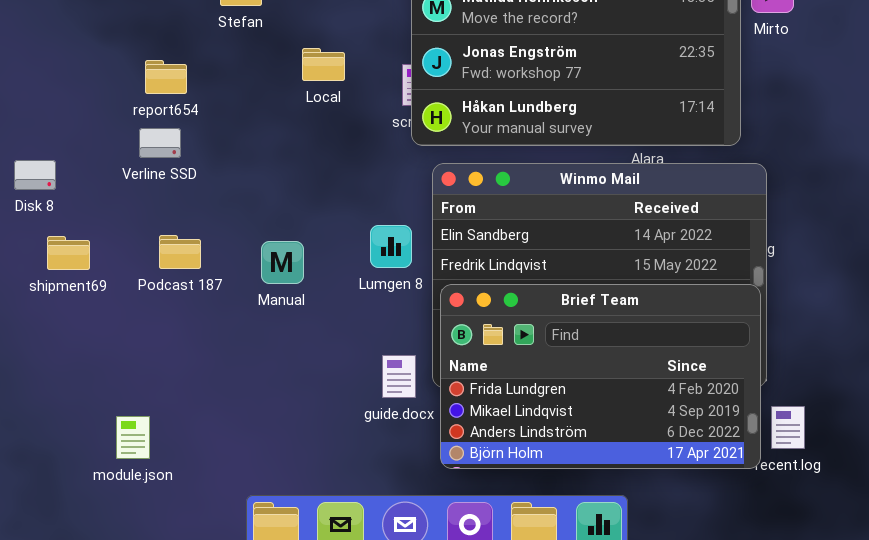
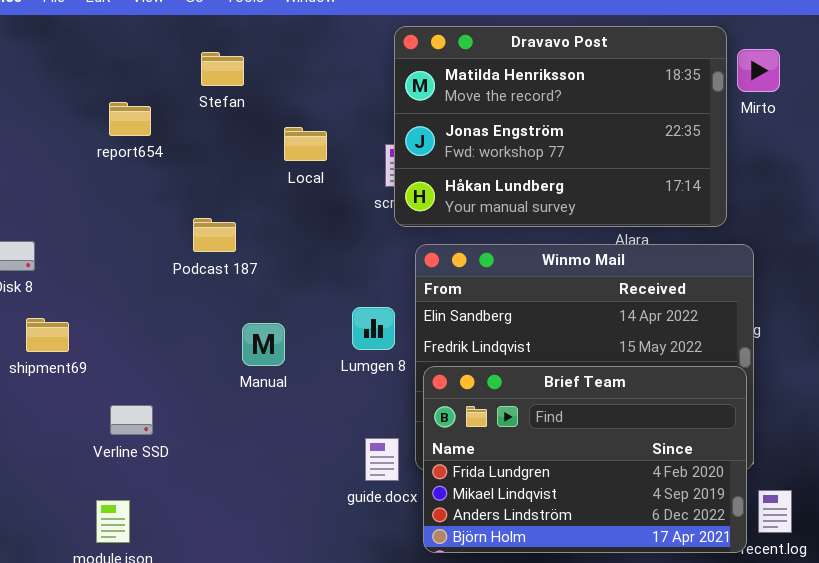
report654: [145,60,187,94] -> [109,102,151,136], moved
Verline SSD: [139,128,181,158] -> [110,405,153,435], moved
Podcast 187: [159,235,201,269] -> [193,218,236,252], moved

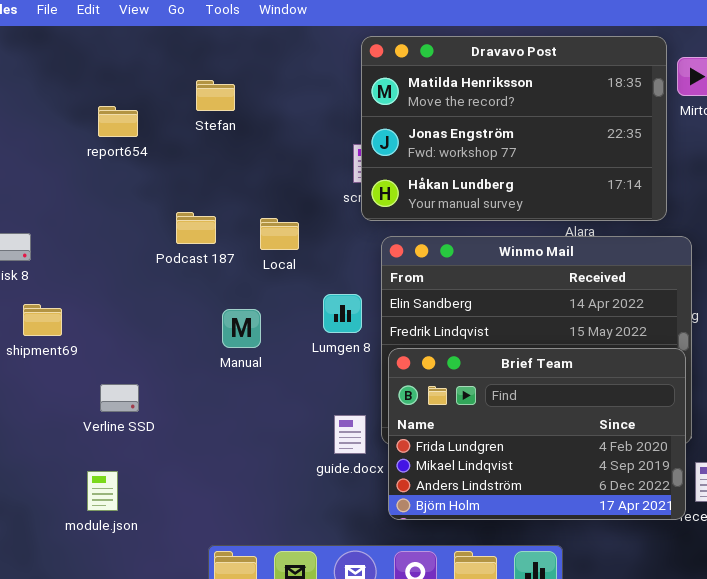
Stefan: [201,52,244,86] -> [196,80,235,111], moved
Local: [284,127,327,161] -> [260,218,299,250], moved

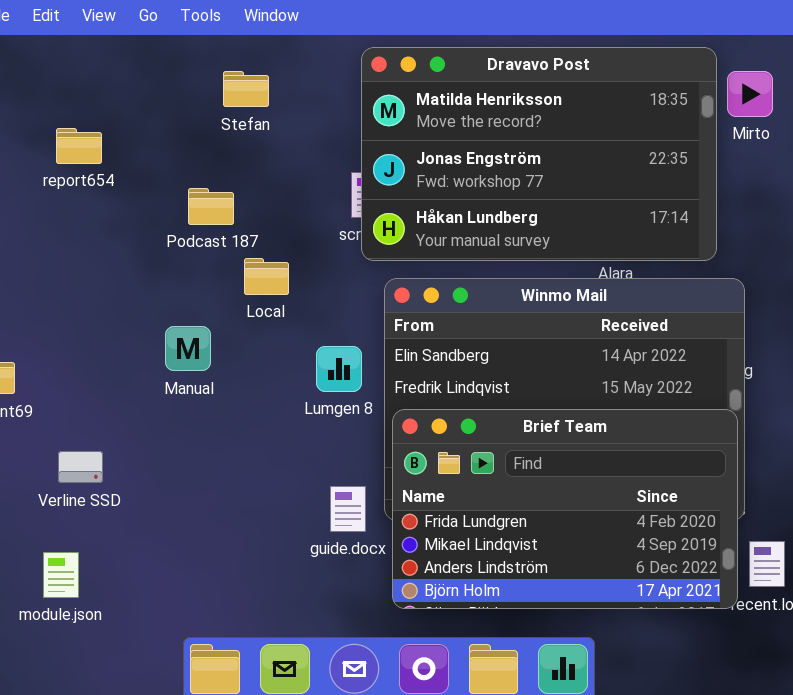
Stefan: [196,80,235,111] -> [223,71,269,107], moved
Podcast 187: [176,212,216,244] -> [188,188,234,225], moved
Manual: [222,309,261,348] -> [165,326,211,371], moved

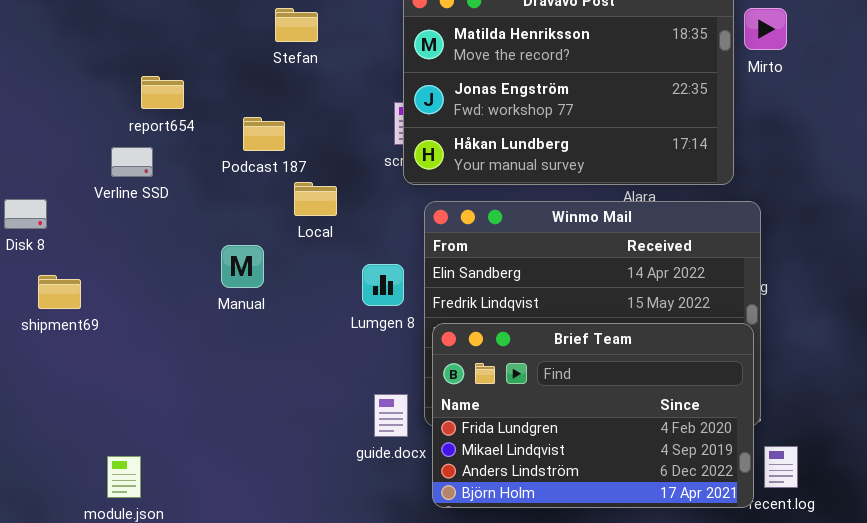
report654: [56,128,102,164] -> [141,76,184,109], moved
Verline SSD: [58,451,103,483] -> [111,147,153,177], moved

